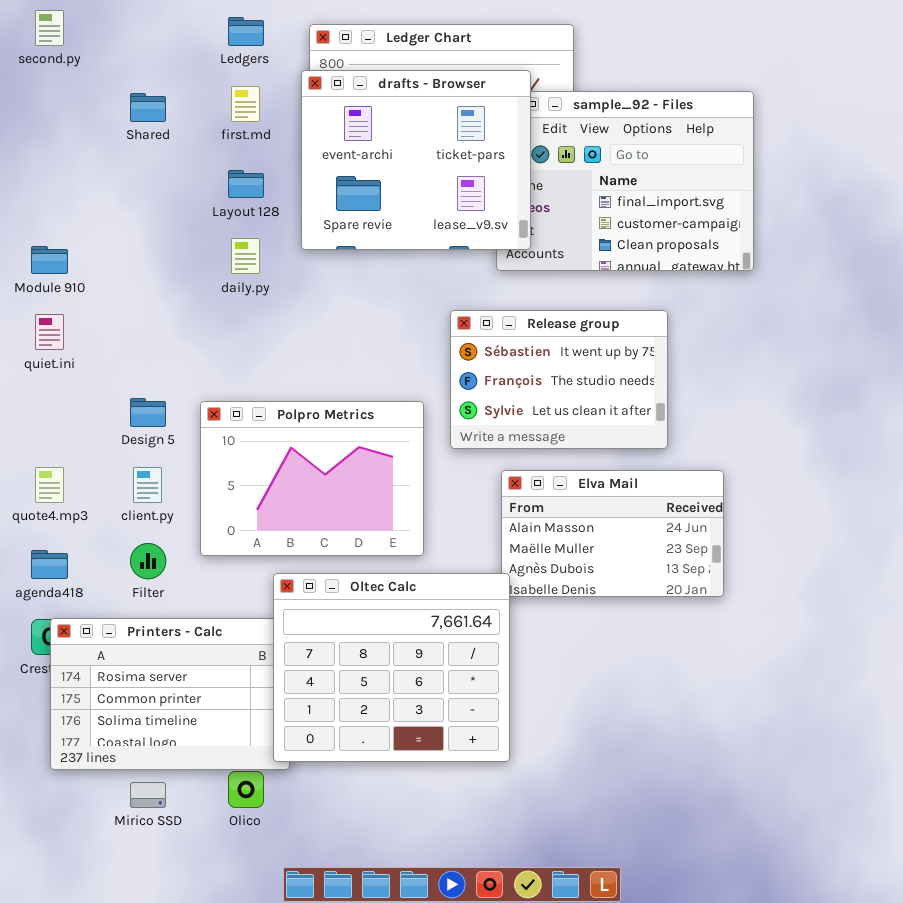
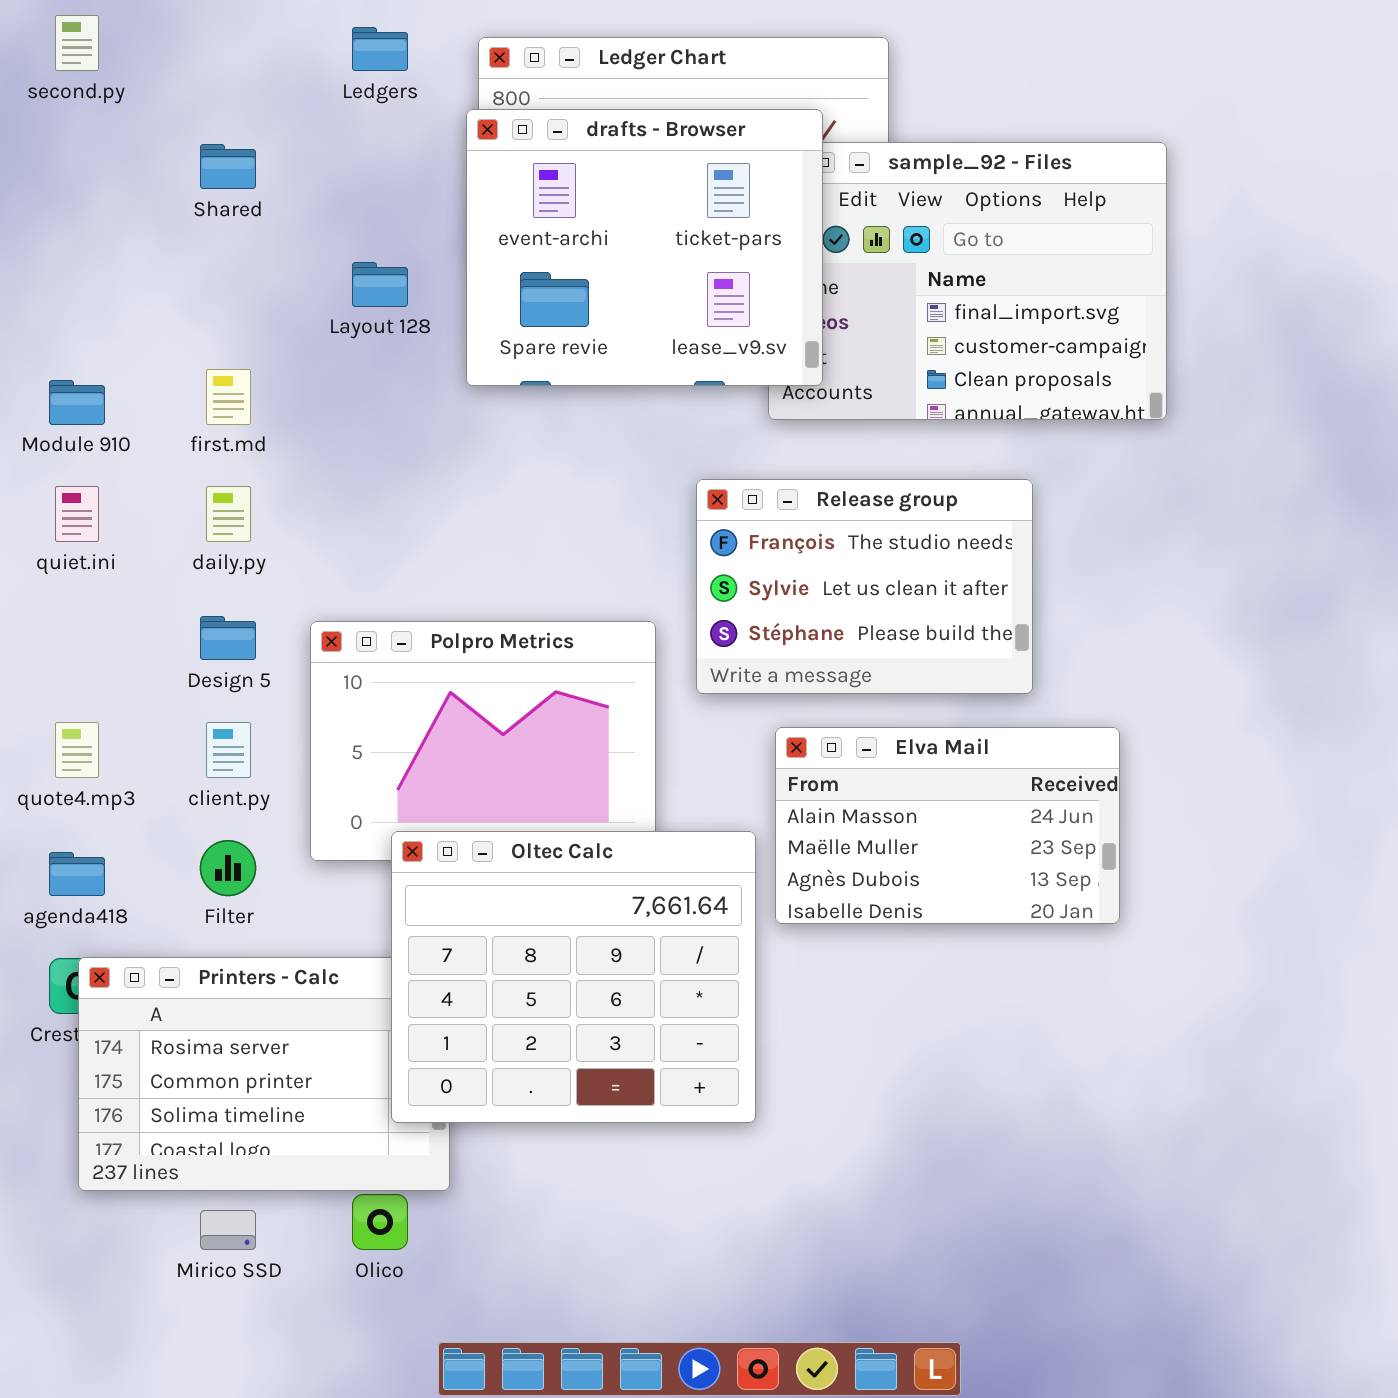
first.md: [231,86,260,122] -> [206,369,251,425], moved
daily.py: [231,238,260,274] -> [206,486,251,542], moved
Release group: [450,310,668,449] -> [696,479,1033,694], scrolled down 1 row
Oltec Calc: [273,573,510,762] -> [391,831,756,1123], moved

